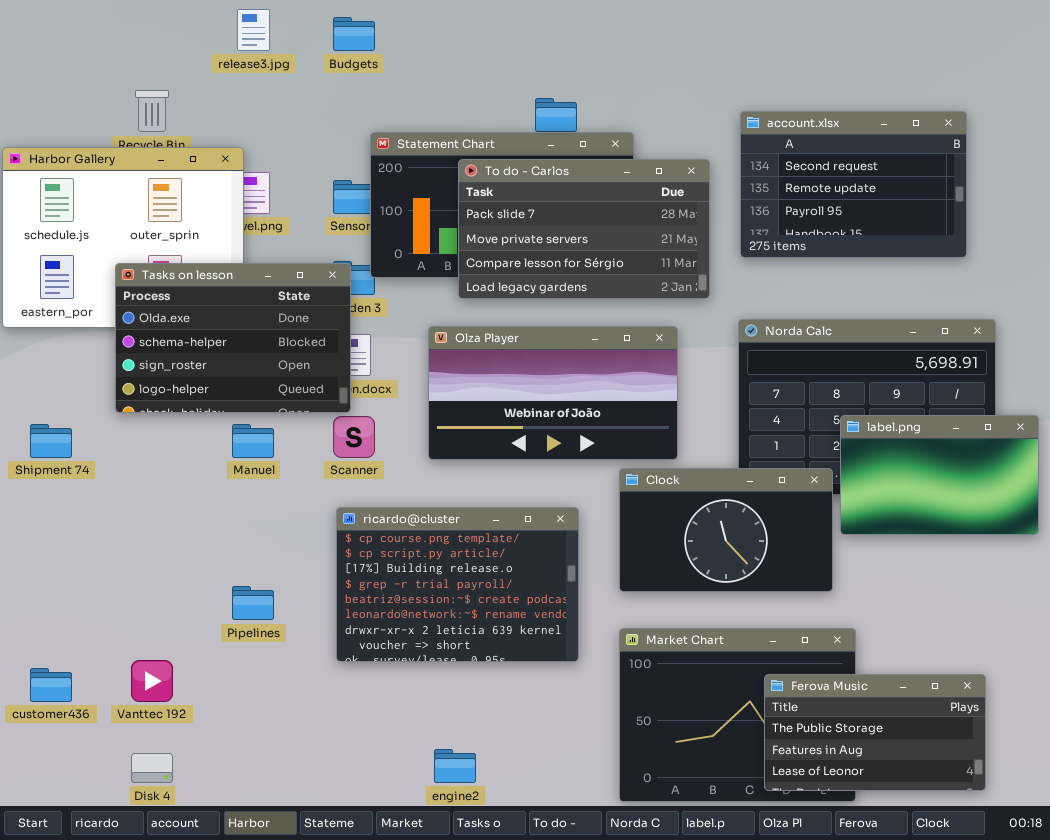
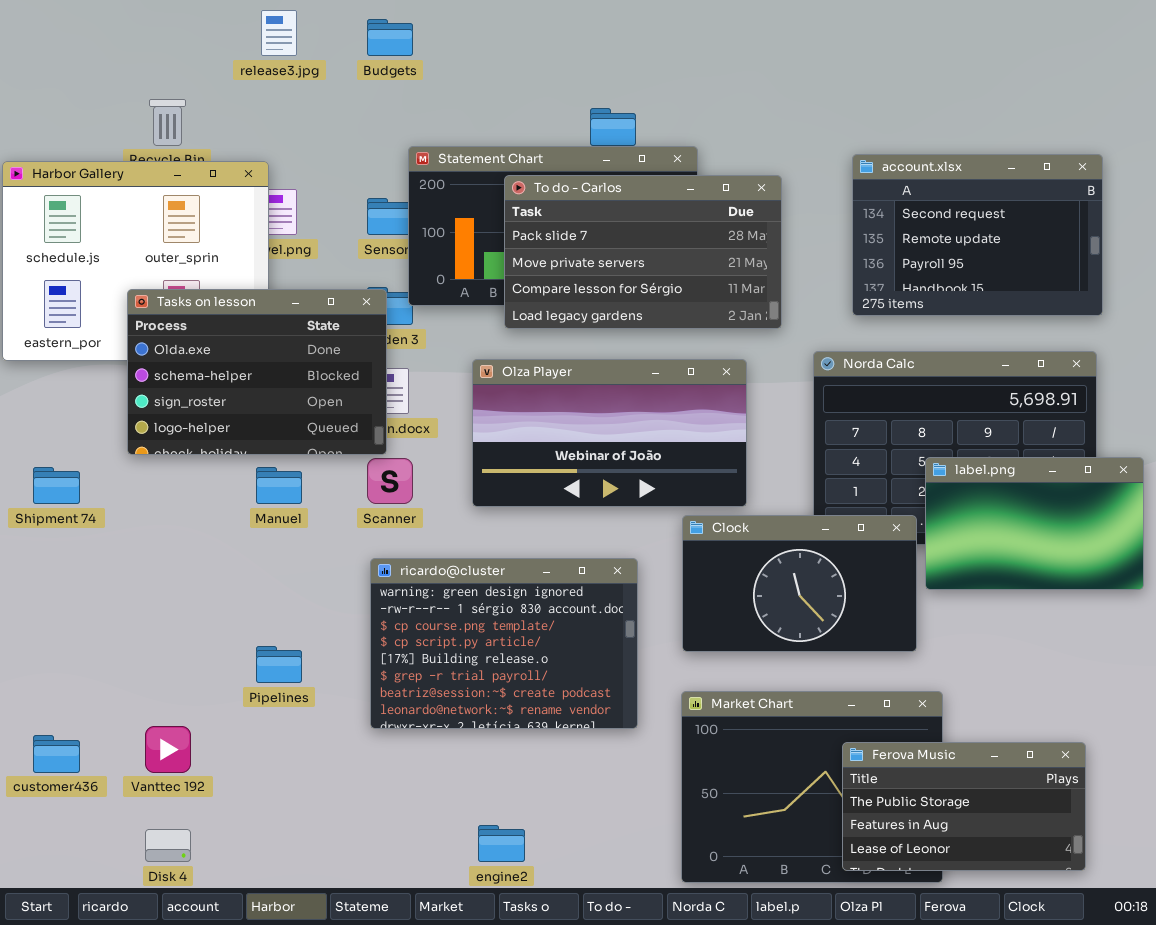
account.xlsx: [740,111,967,258] -> [852,154,1103,316], moved
ricardo@cluster: [336,507,579,662] -> [370,558,638,729], scrolled up 2 rows

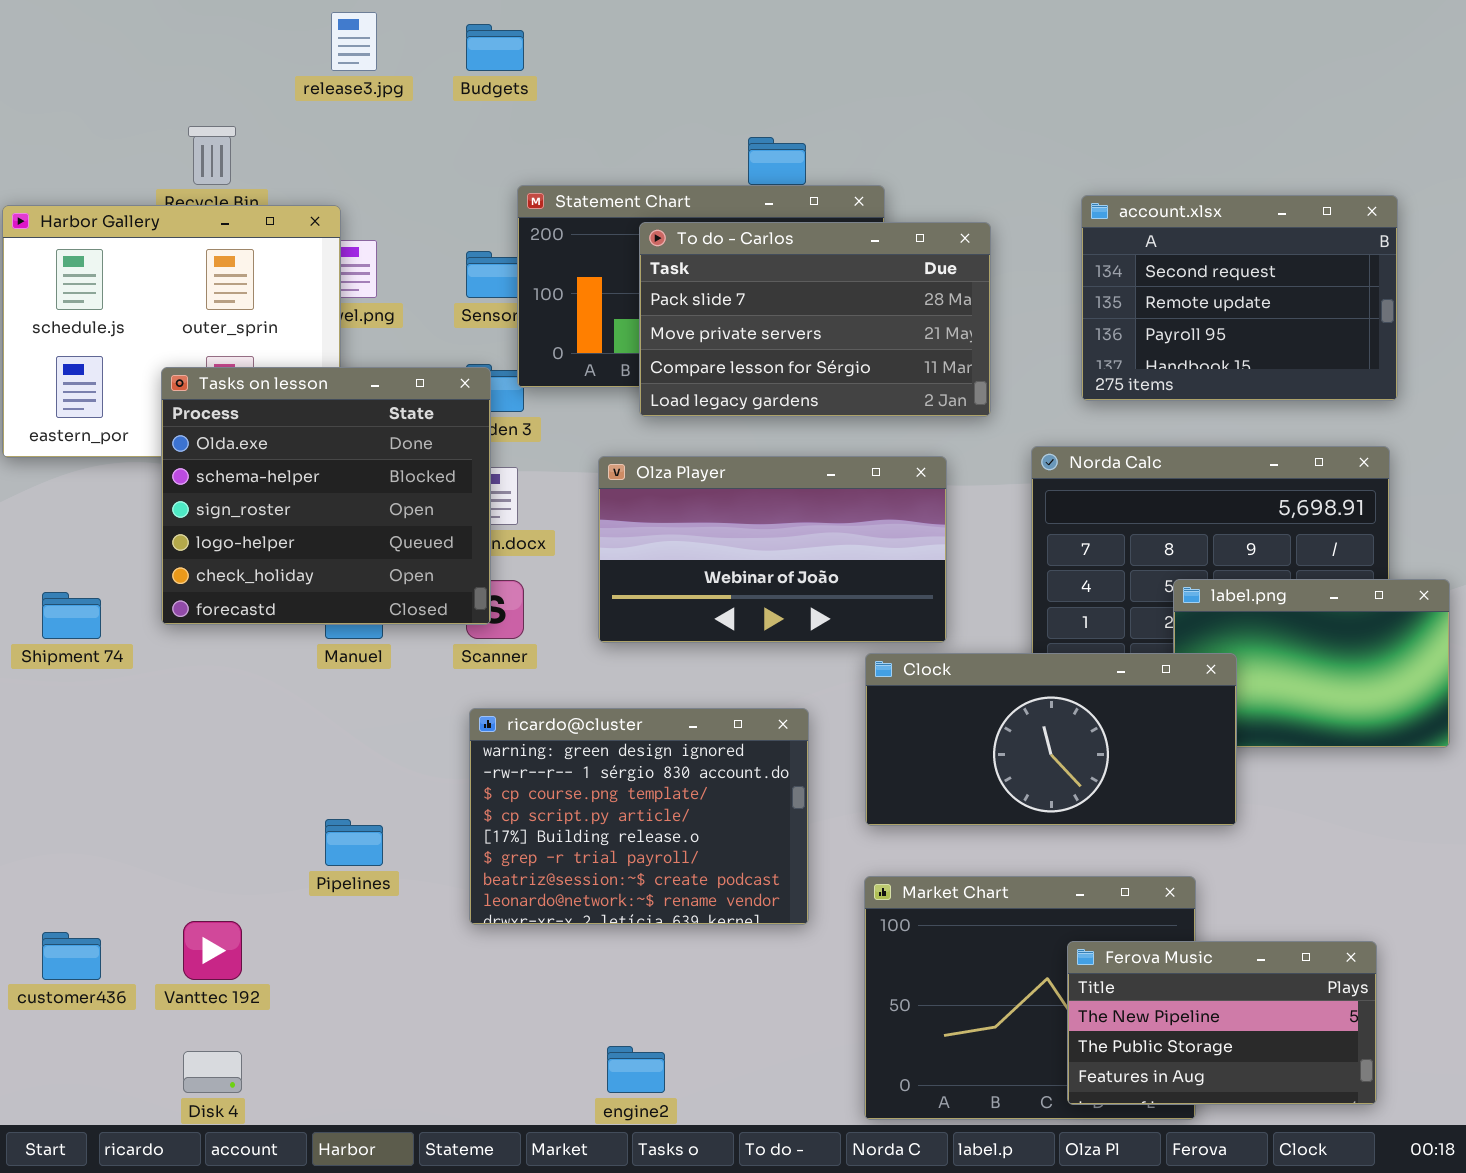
Tasks on lesson: [127,289,387,455] -> [161,367,491,625], resized
Clock: [682,515,917,652] -> [865,653,1237,826], resized
Ferova Music: [842,742,1086,871] -> [1067,941,1377,1105], scrolled up 1 row

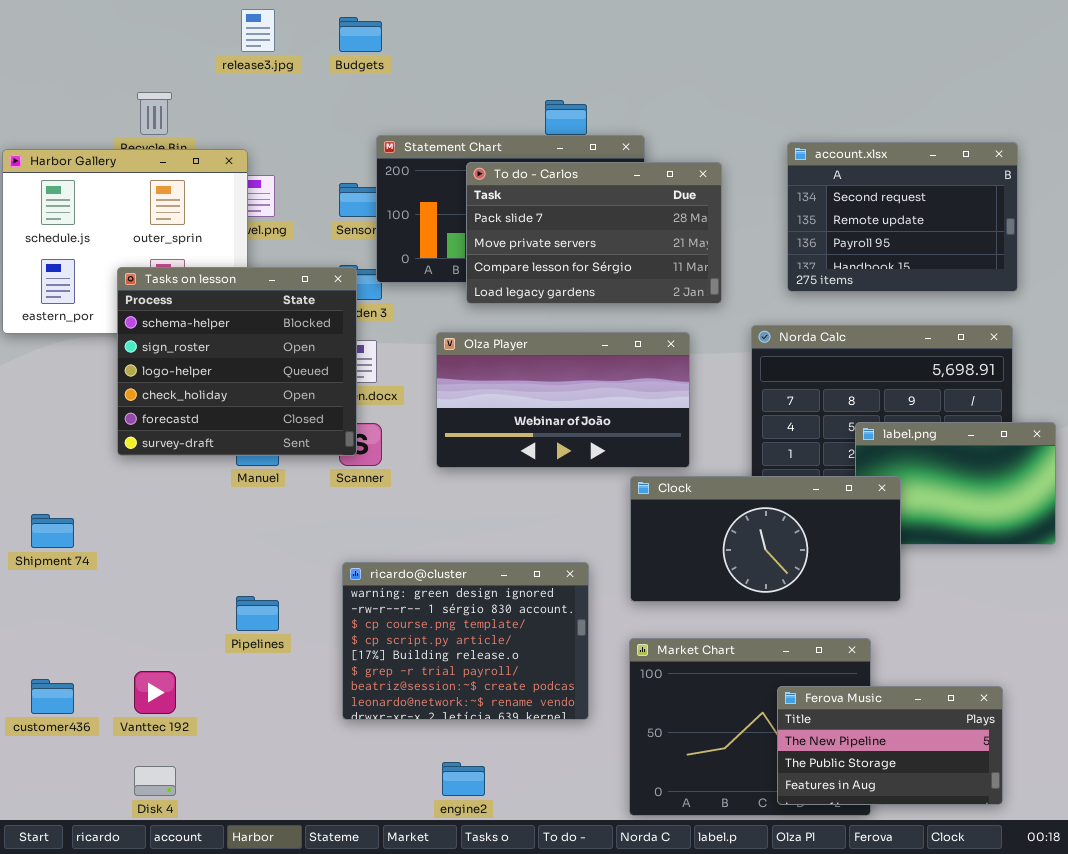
Tasks on lesson: [161,367,491,625] -> [117,267,357,456], scrolled down 1 row
Shipment 74: [42,592,101,639] -> [31,514,74,548], moved
ricardo@cluster: [469,708,809,925] -> [342,562,589,720], moved

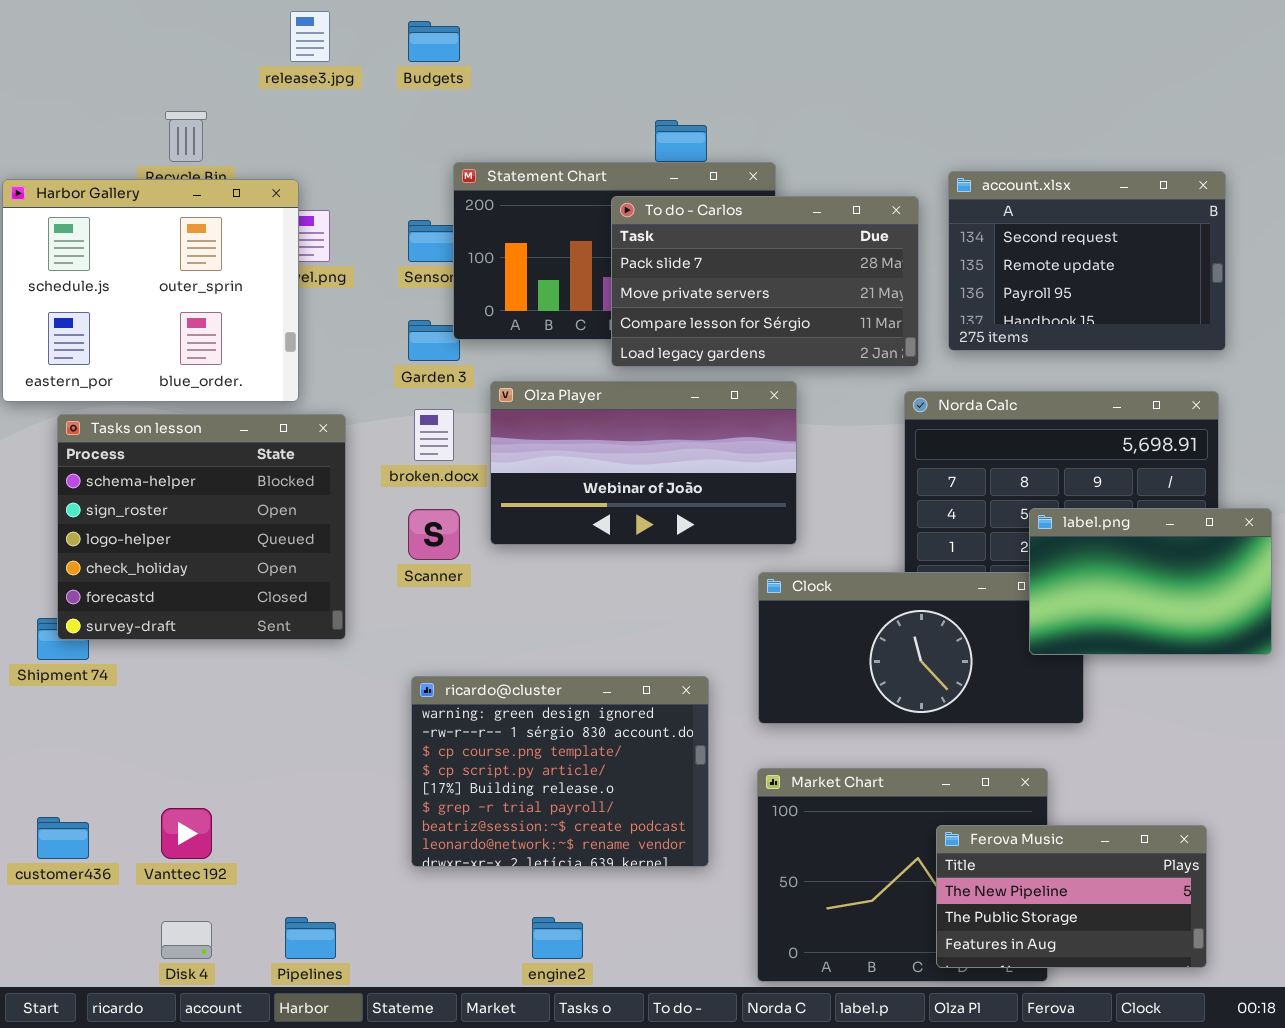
To do - Carlos: [466,162,722,304] -> [611,196,919,367], moved
Tasks on lesson: [117,267,357,456] -> [57,414,346,640], moved
Olza Player: [436,332,690,468] -> [490,381,797,545], moved
label.png: [855,422,1056,545] -> [1029,508,1272,655], raised
Pipelines: [236,596,279,631] -> [285,917,336,959], moved

